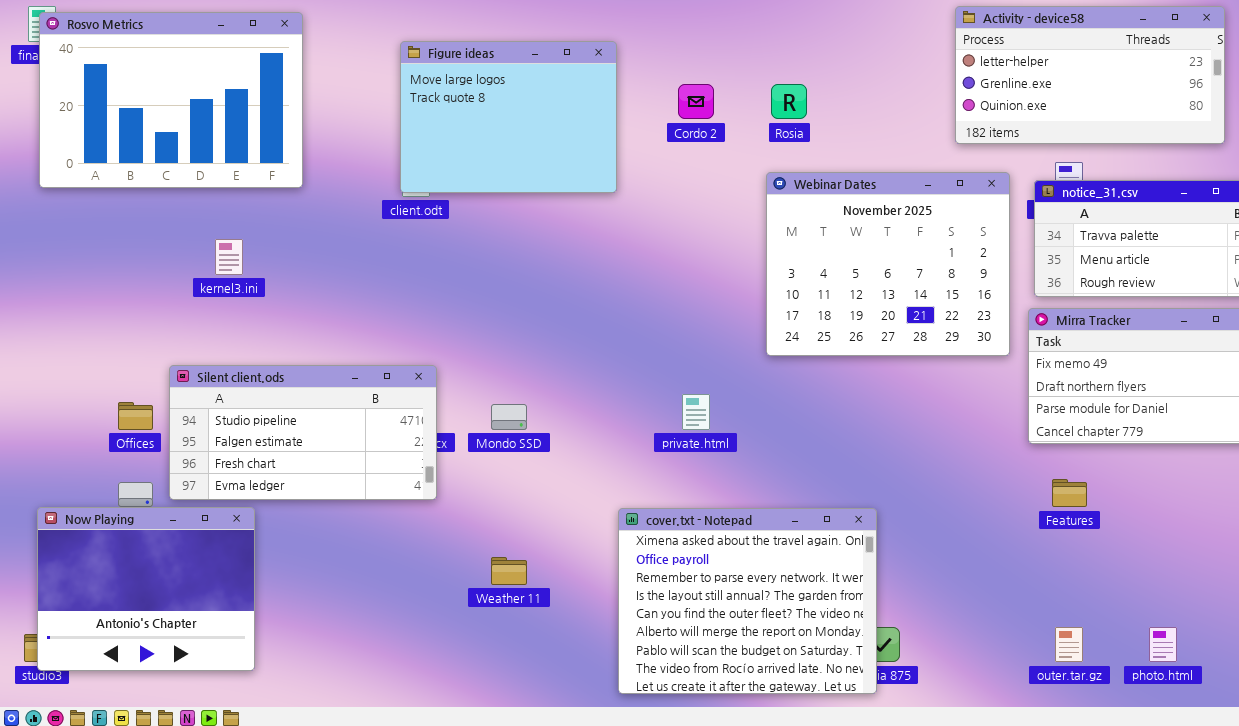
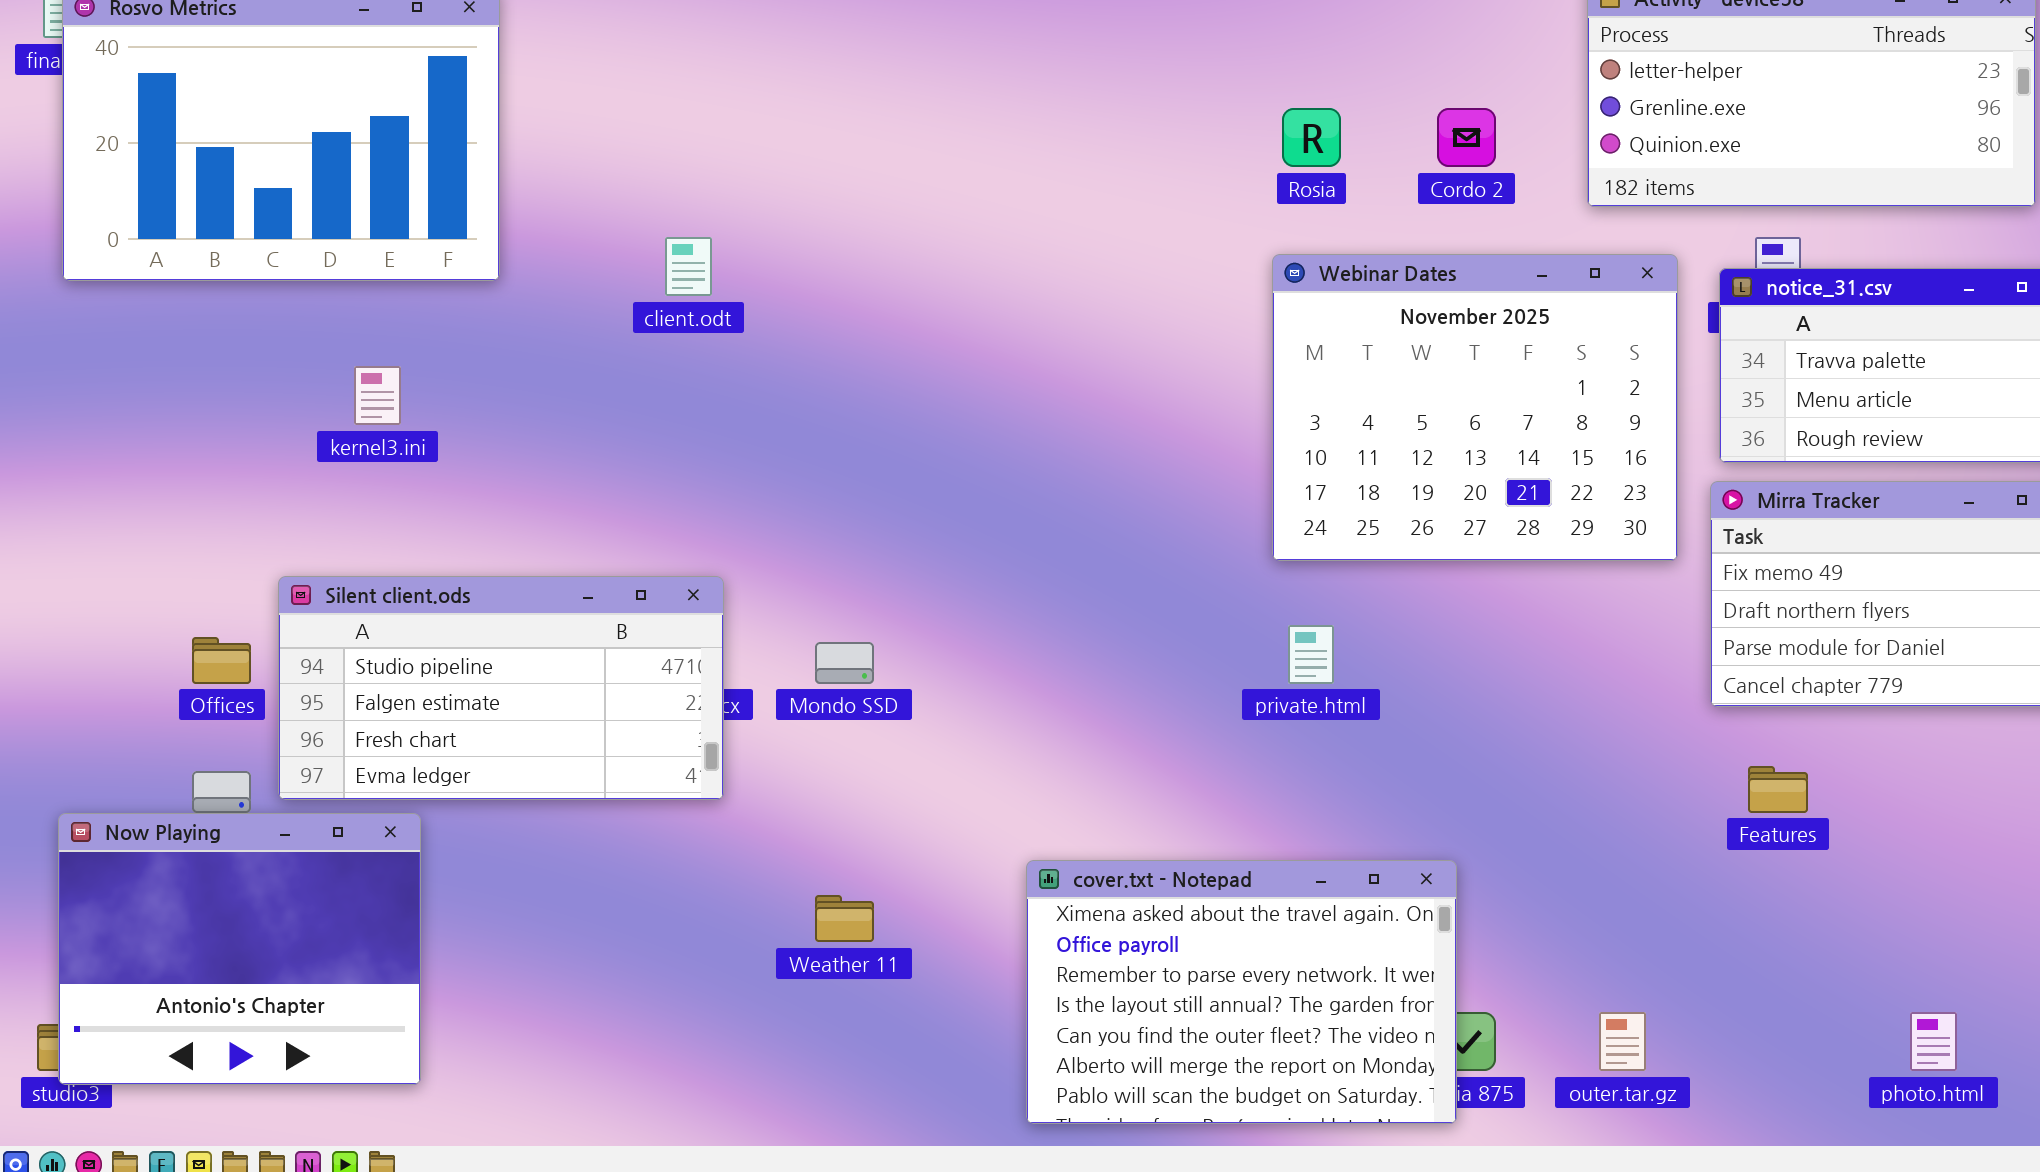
Figure ideas: [400,41,617,193] -> none, closed
Cordo 2: [678,84,714,119] -> [1437,108,1496,167], moved
private.html: [682,394,710,430] -> [1288,625,1334,684], moved
cover.txt - Notepad: [618,508,877,694] -> [1026,860,1457,1124], resized
outer.tar.gz: [1055,627,1083,662] -> [1599,1012,1646,1071], moved

